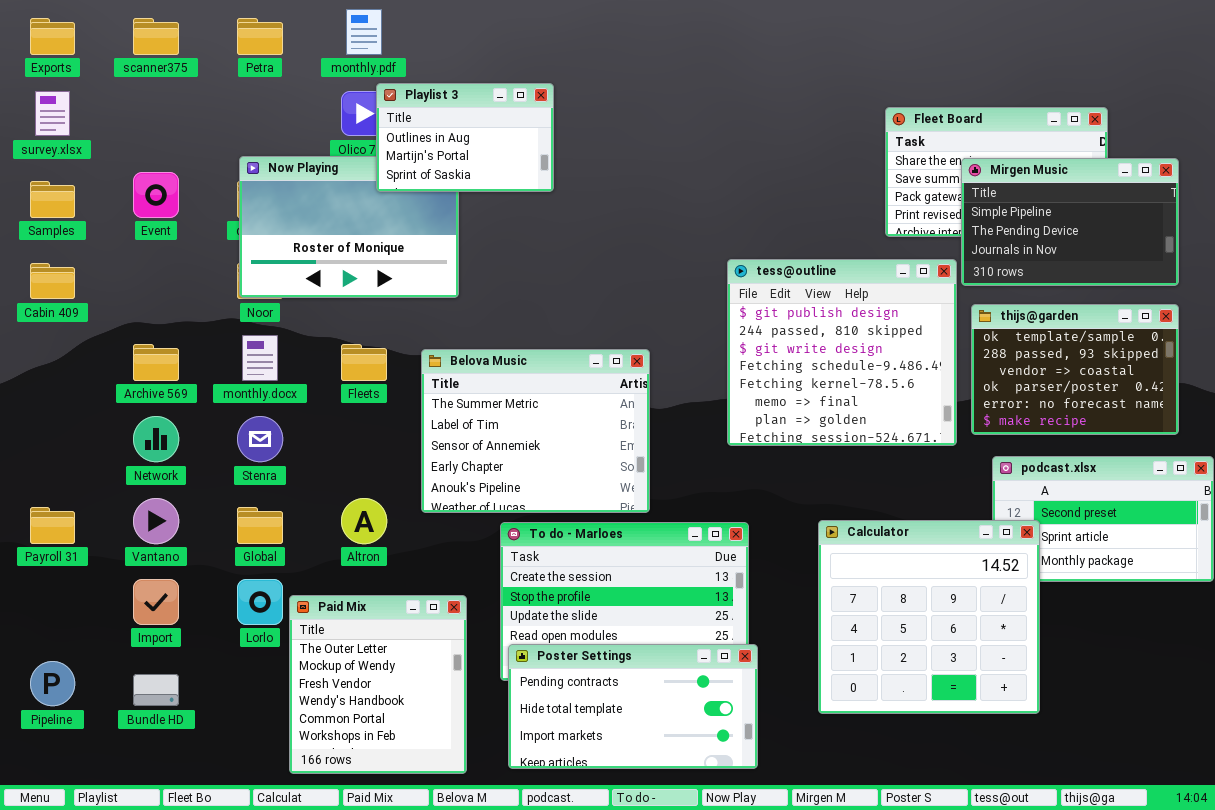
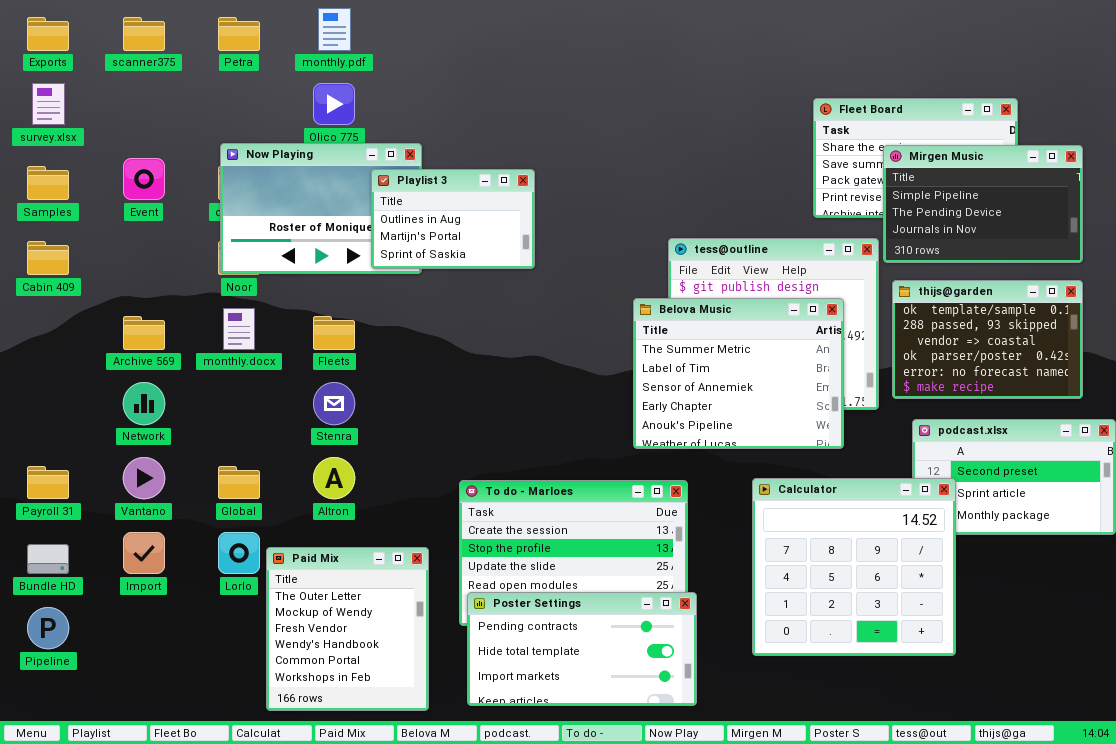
Playlist 3: [376,83,554,192] -> [371,169,535,269], moved
Belova Music: [421,349,650,513] -> [633,298,844,449], moved
Stenra: [237,416,283,462] -> [313,382,355,425], moved
Bundle HD: [133,674,179,706] -> [27,544,69,574], moved

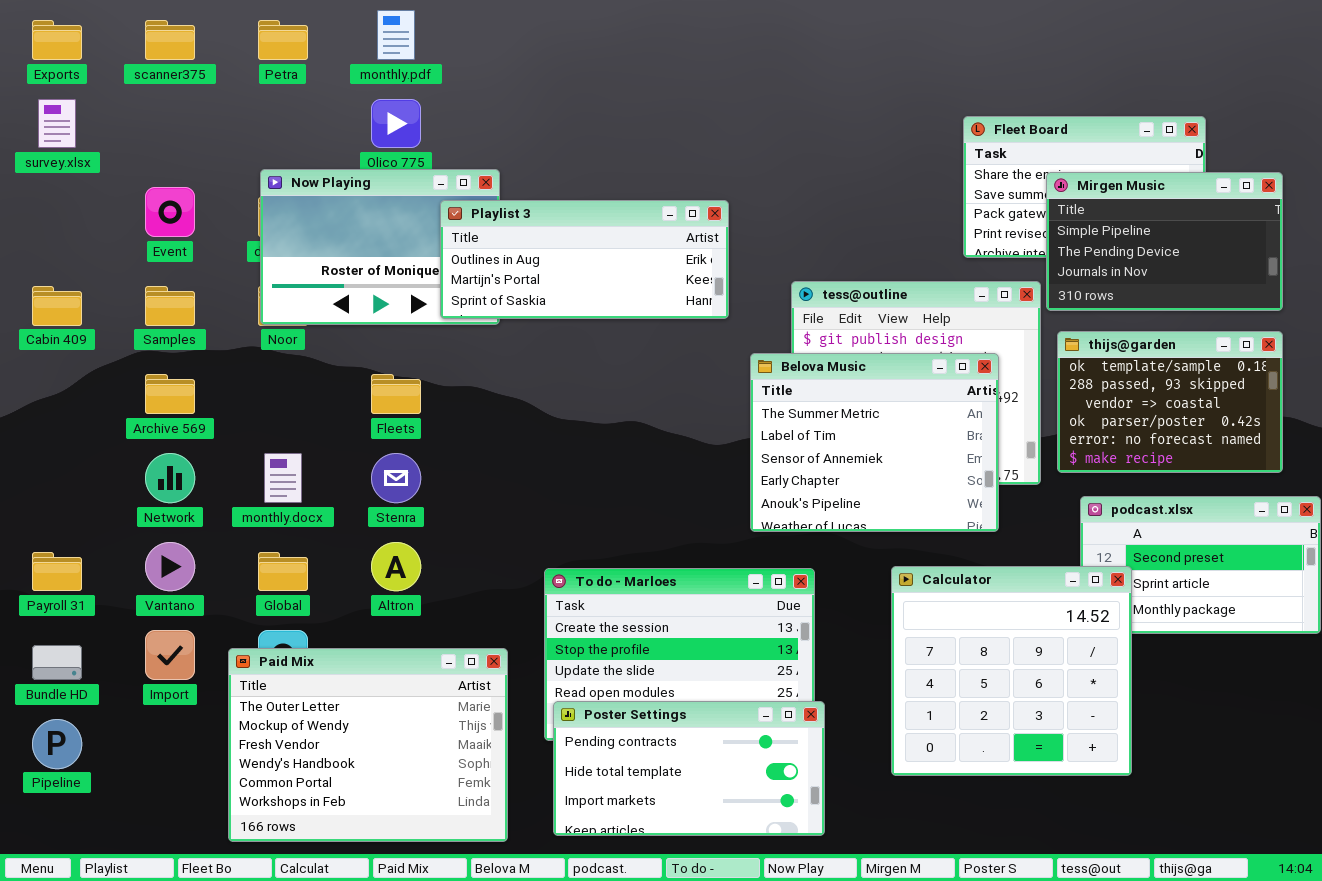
Samples: [27,166,69,200] -> [145,286,195,326], moved
Playlist 3: [371,169,535,269] -> [440,200,729,319], resized
monthly.docx: [223,308,255,350] -> [264,453,302,503], moved
Paid Mix: [266,547,429,711] -> [228,648,508,842], resized

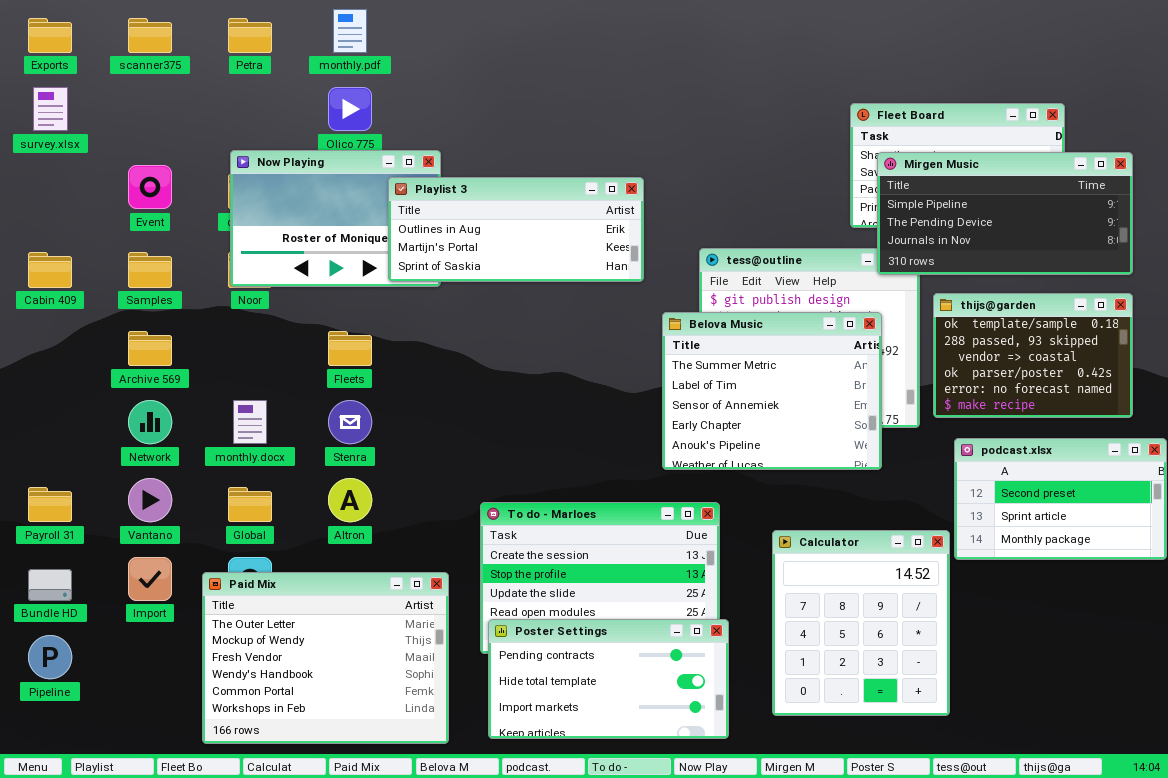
Mirgen Music: [1046,172,1283,311] -> [877,152,1133,275], resized
Calculator: [891,566,1132,776] -> [772,530,950,716], moved, resized

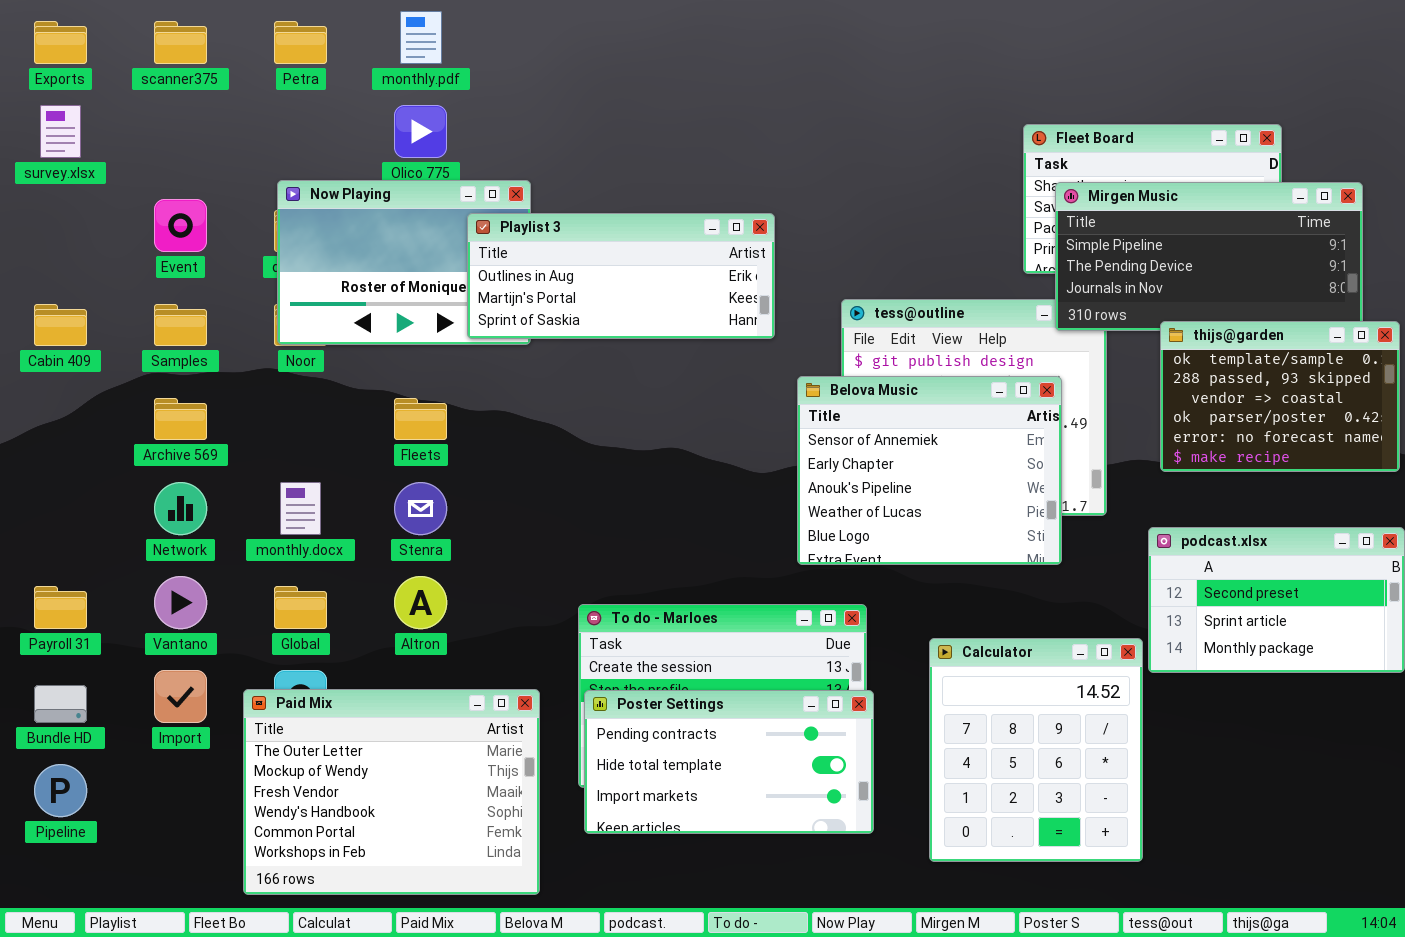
thijs@garden: [933,293,1133,418] -> [1160,321,1400,472], moved
Belova Music: [662,312,882,470] -> [797,376,1062,565], scrolled down 2 rows
Poster Settings: [488,619,729,739] -> [584,690,874,834], moved

